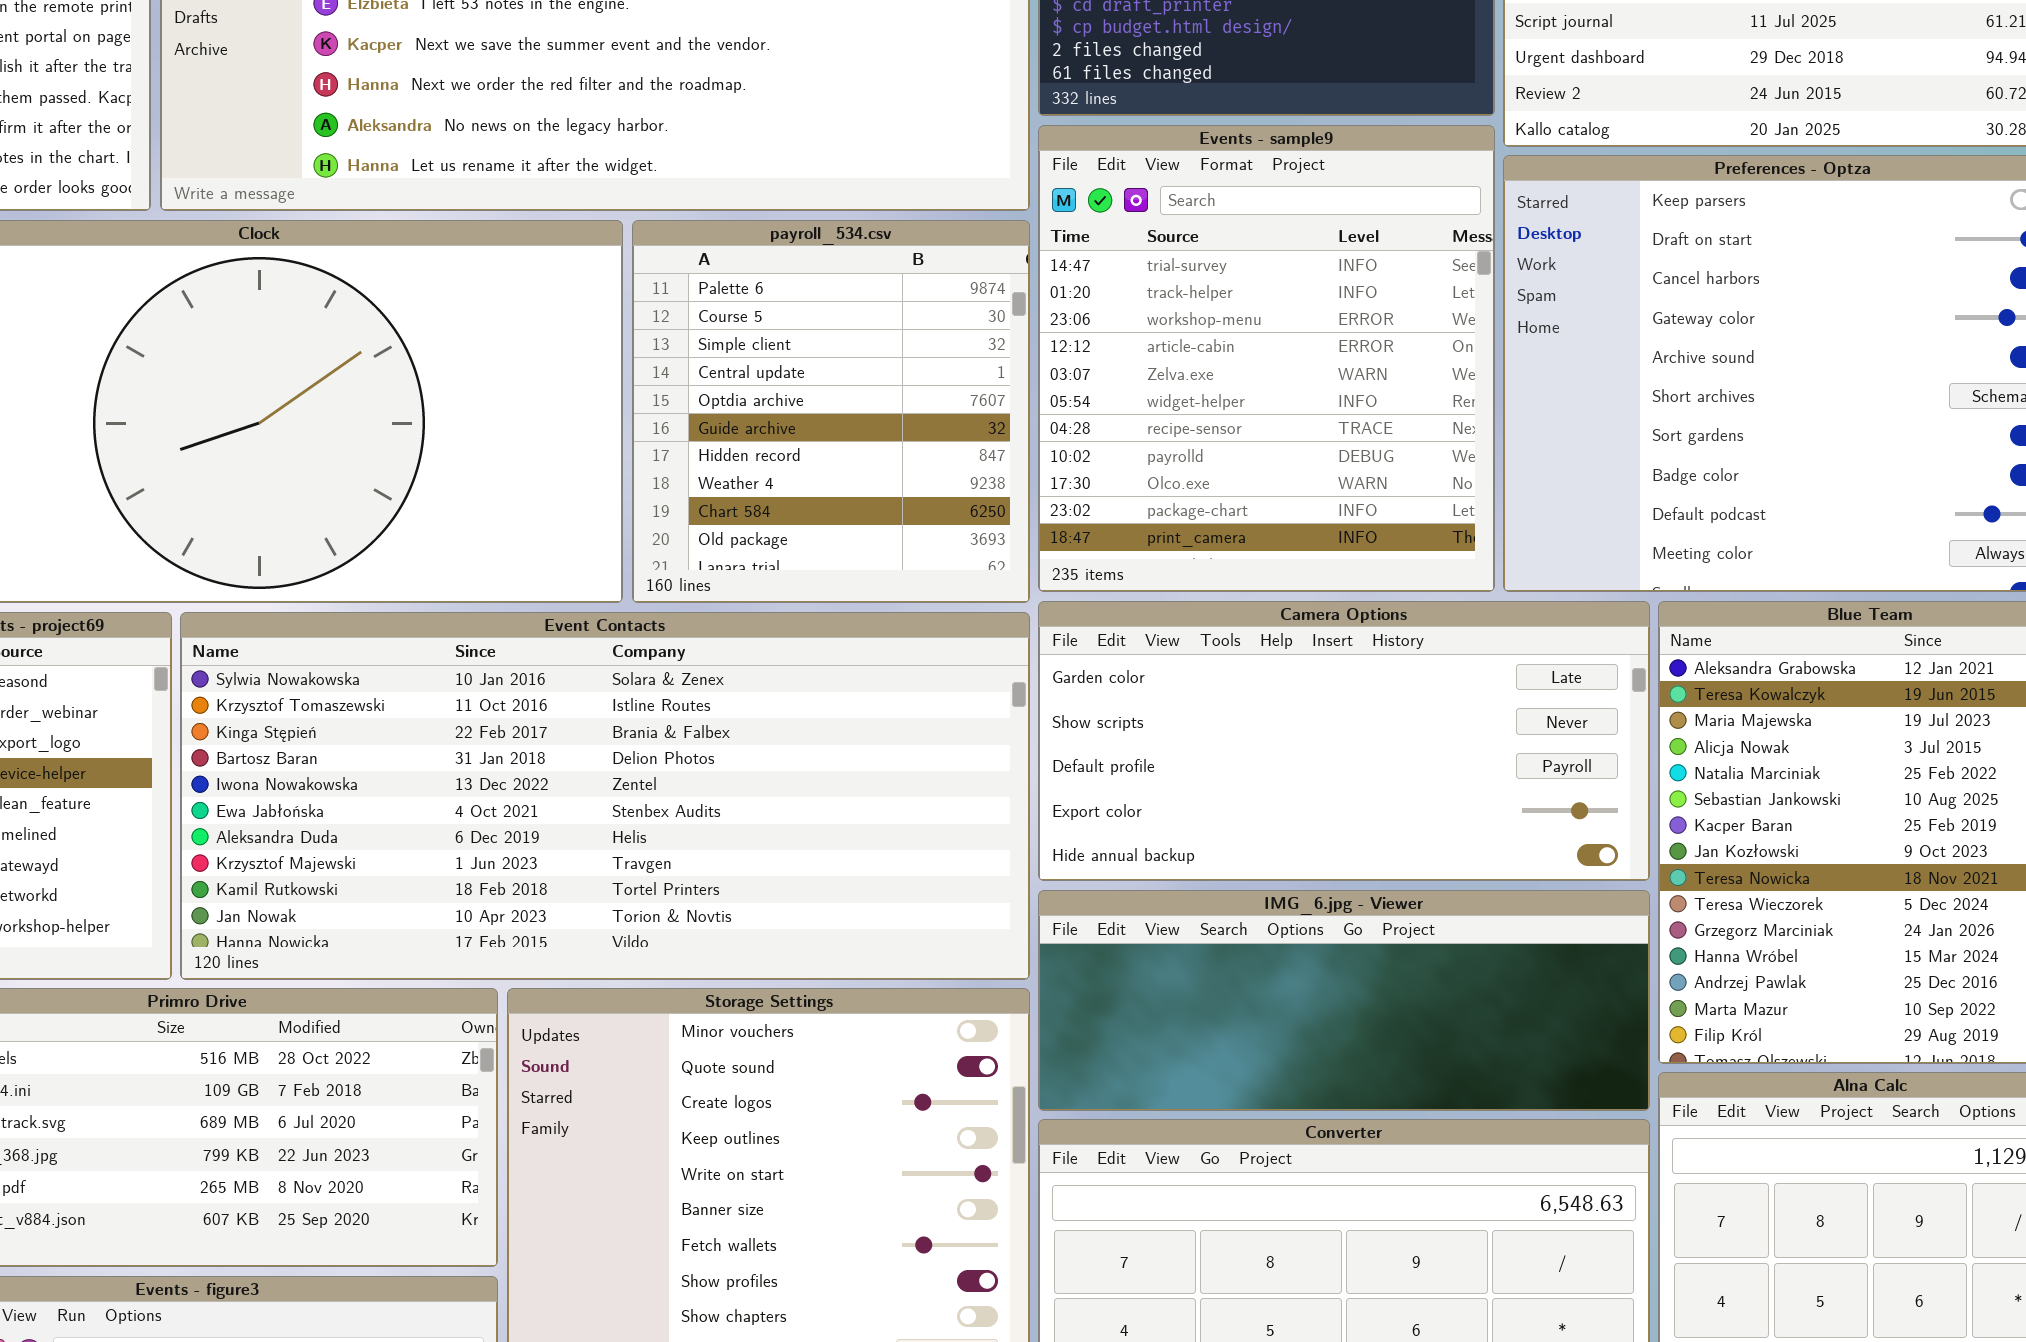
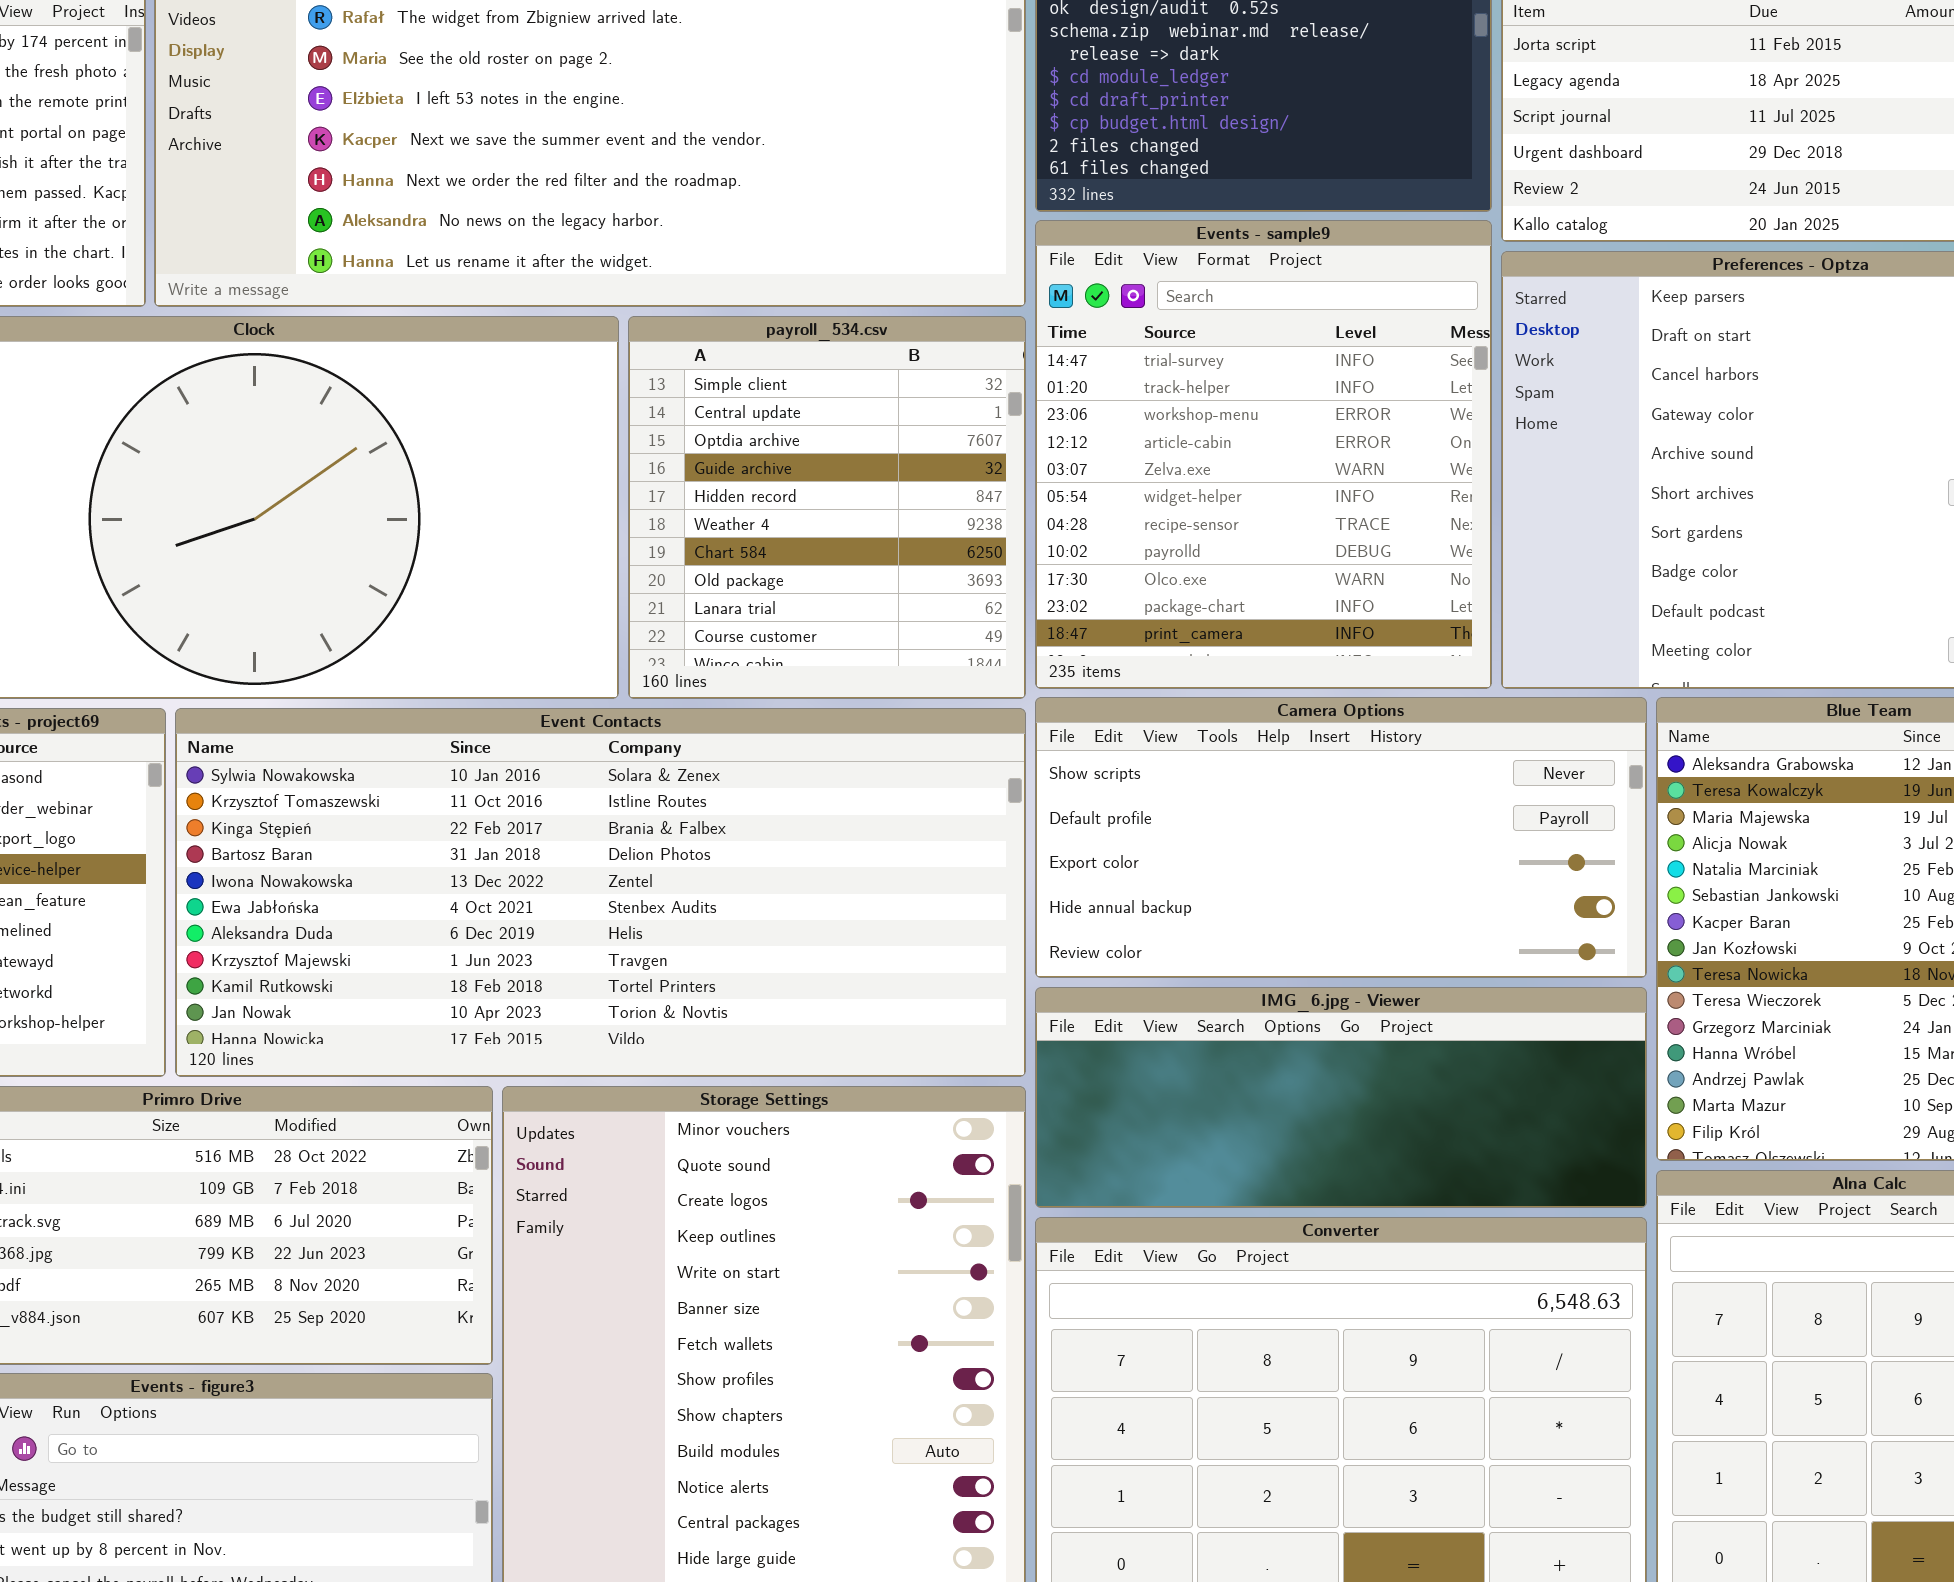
payroll_534.csv: [632,220,1030,603] -> [628,316,1026,699], scrolled down 2 rows
Camera Options: [1038,601,1650,881] -> [1035,697,1647,978], scrolled down 1 row

